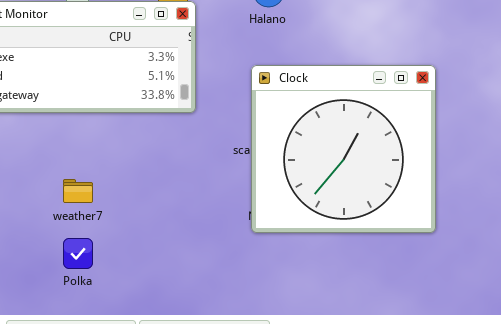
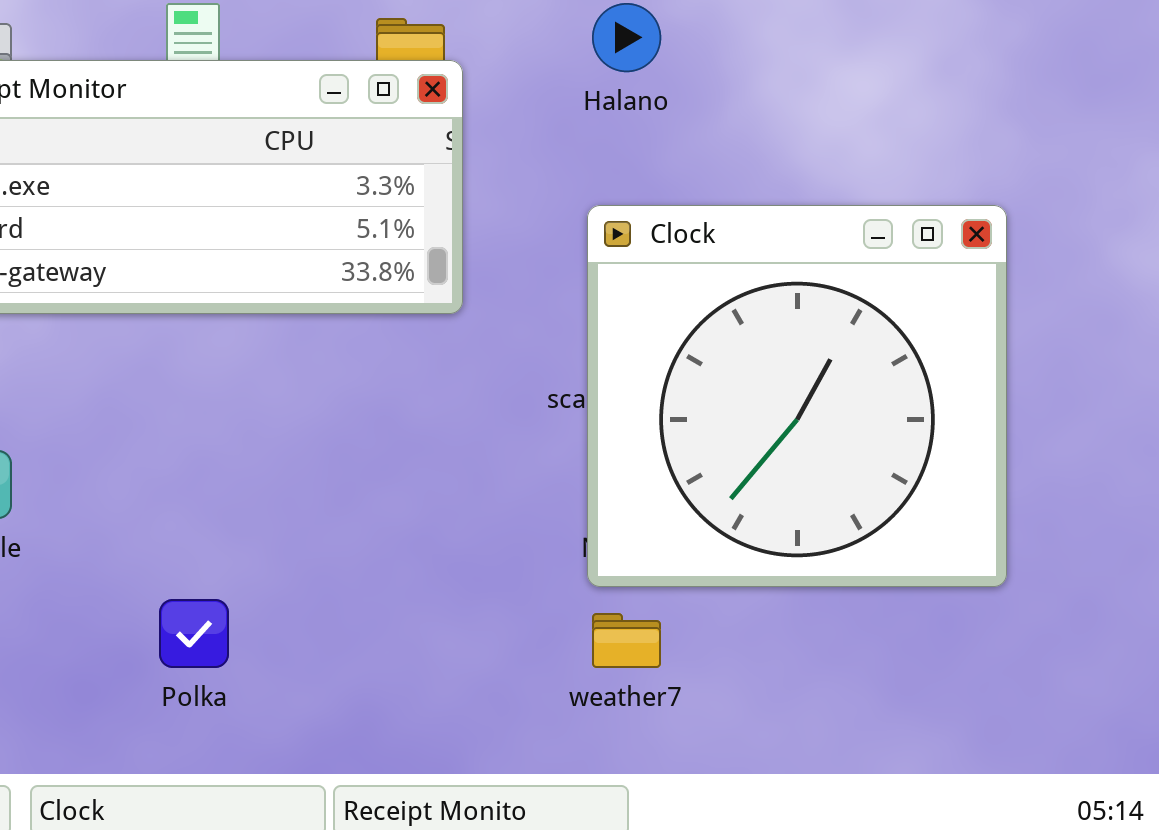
weather7: [63,179,93,203] -> [592,613,661,668], moved

